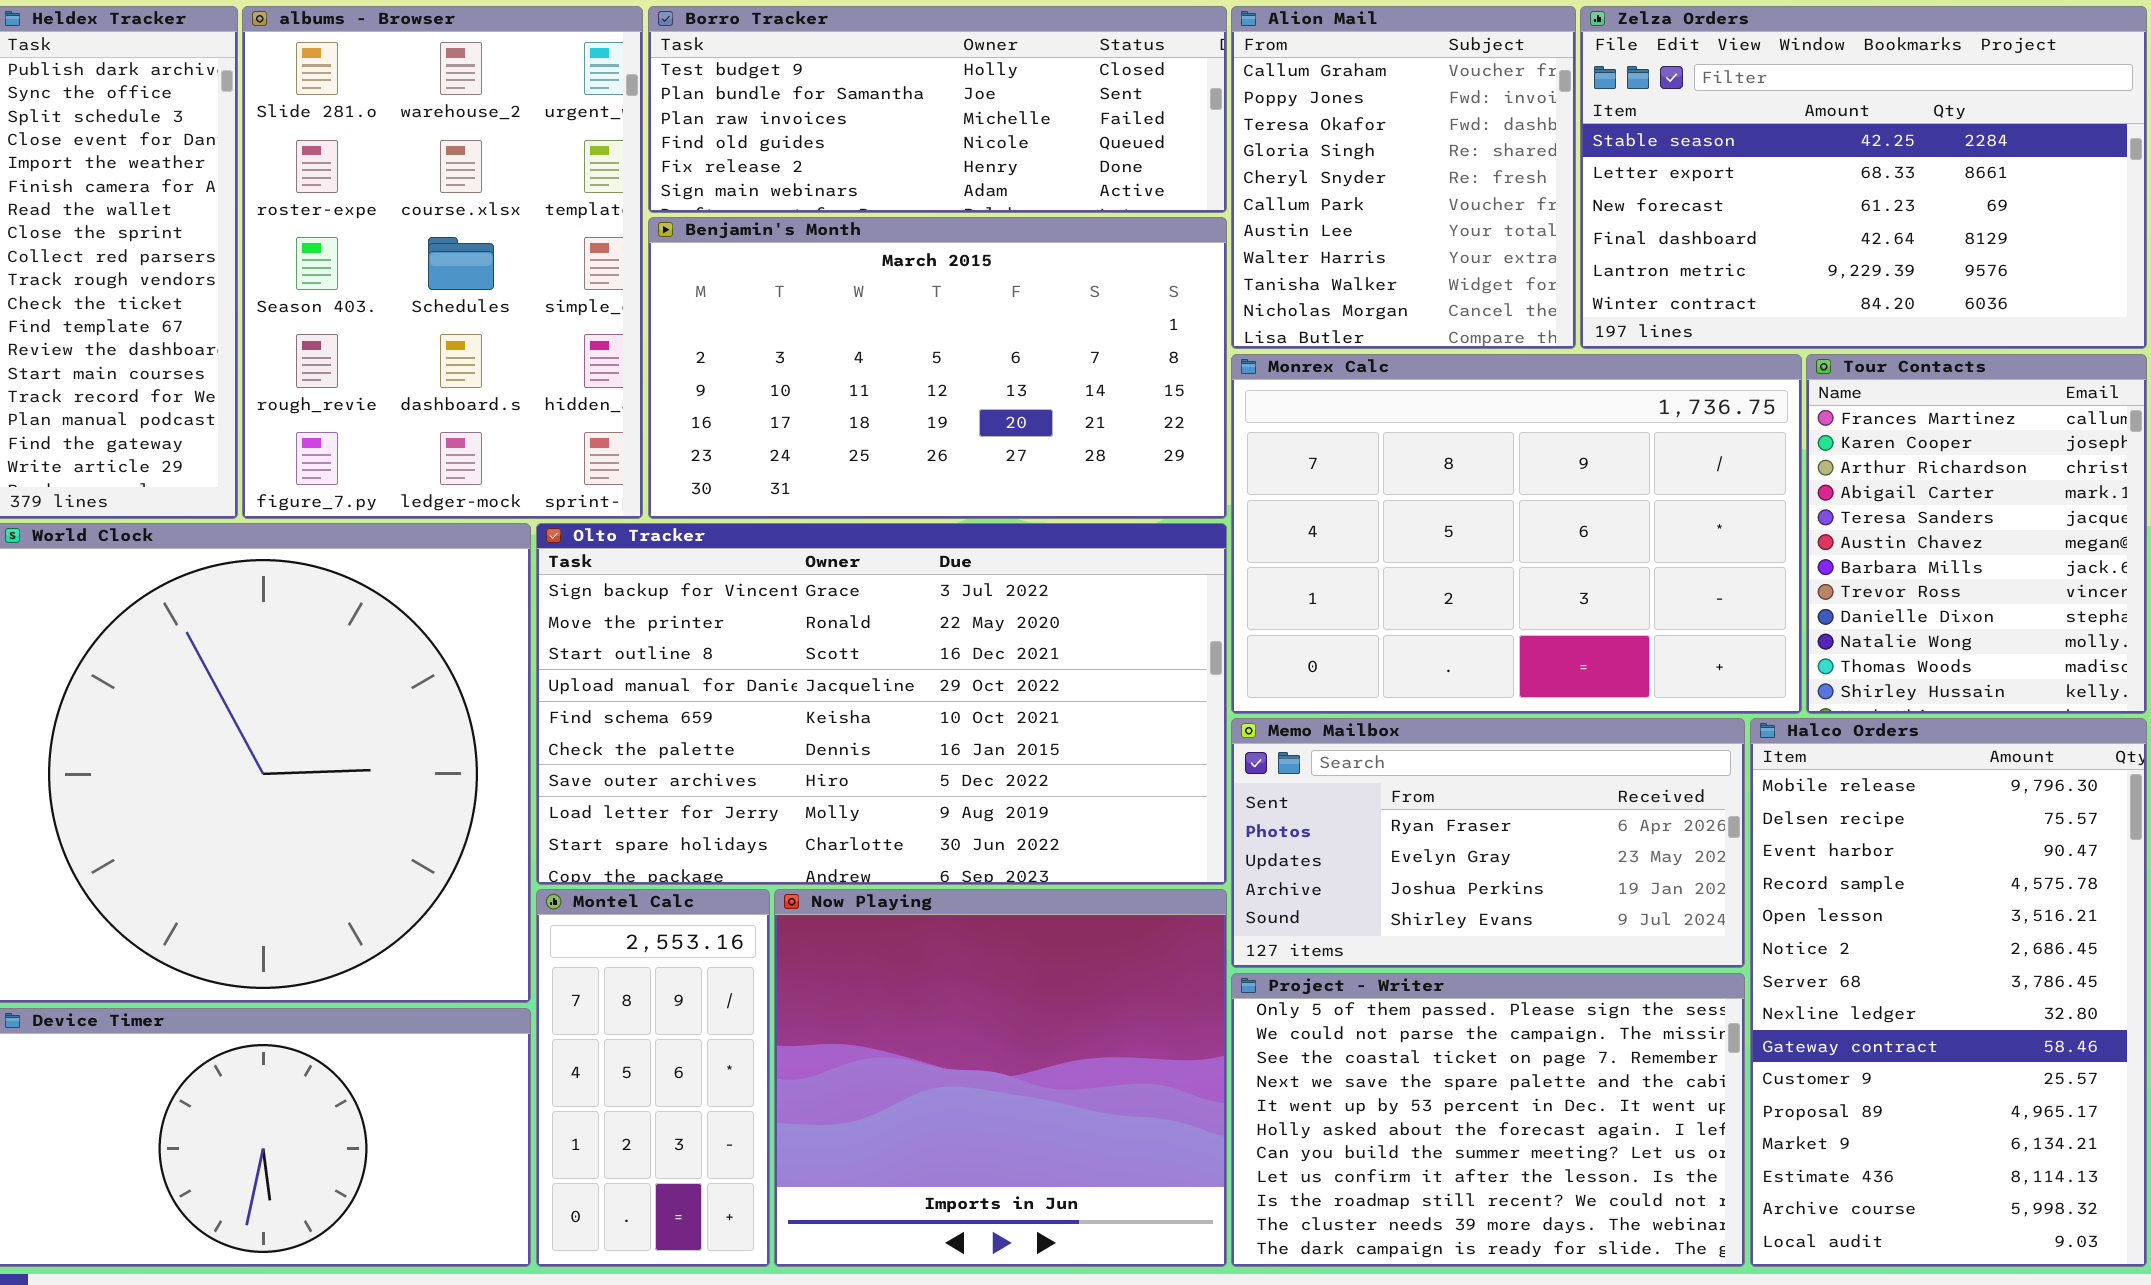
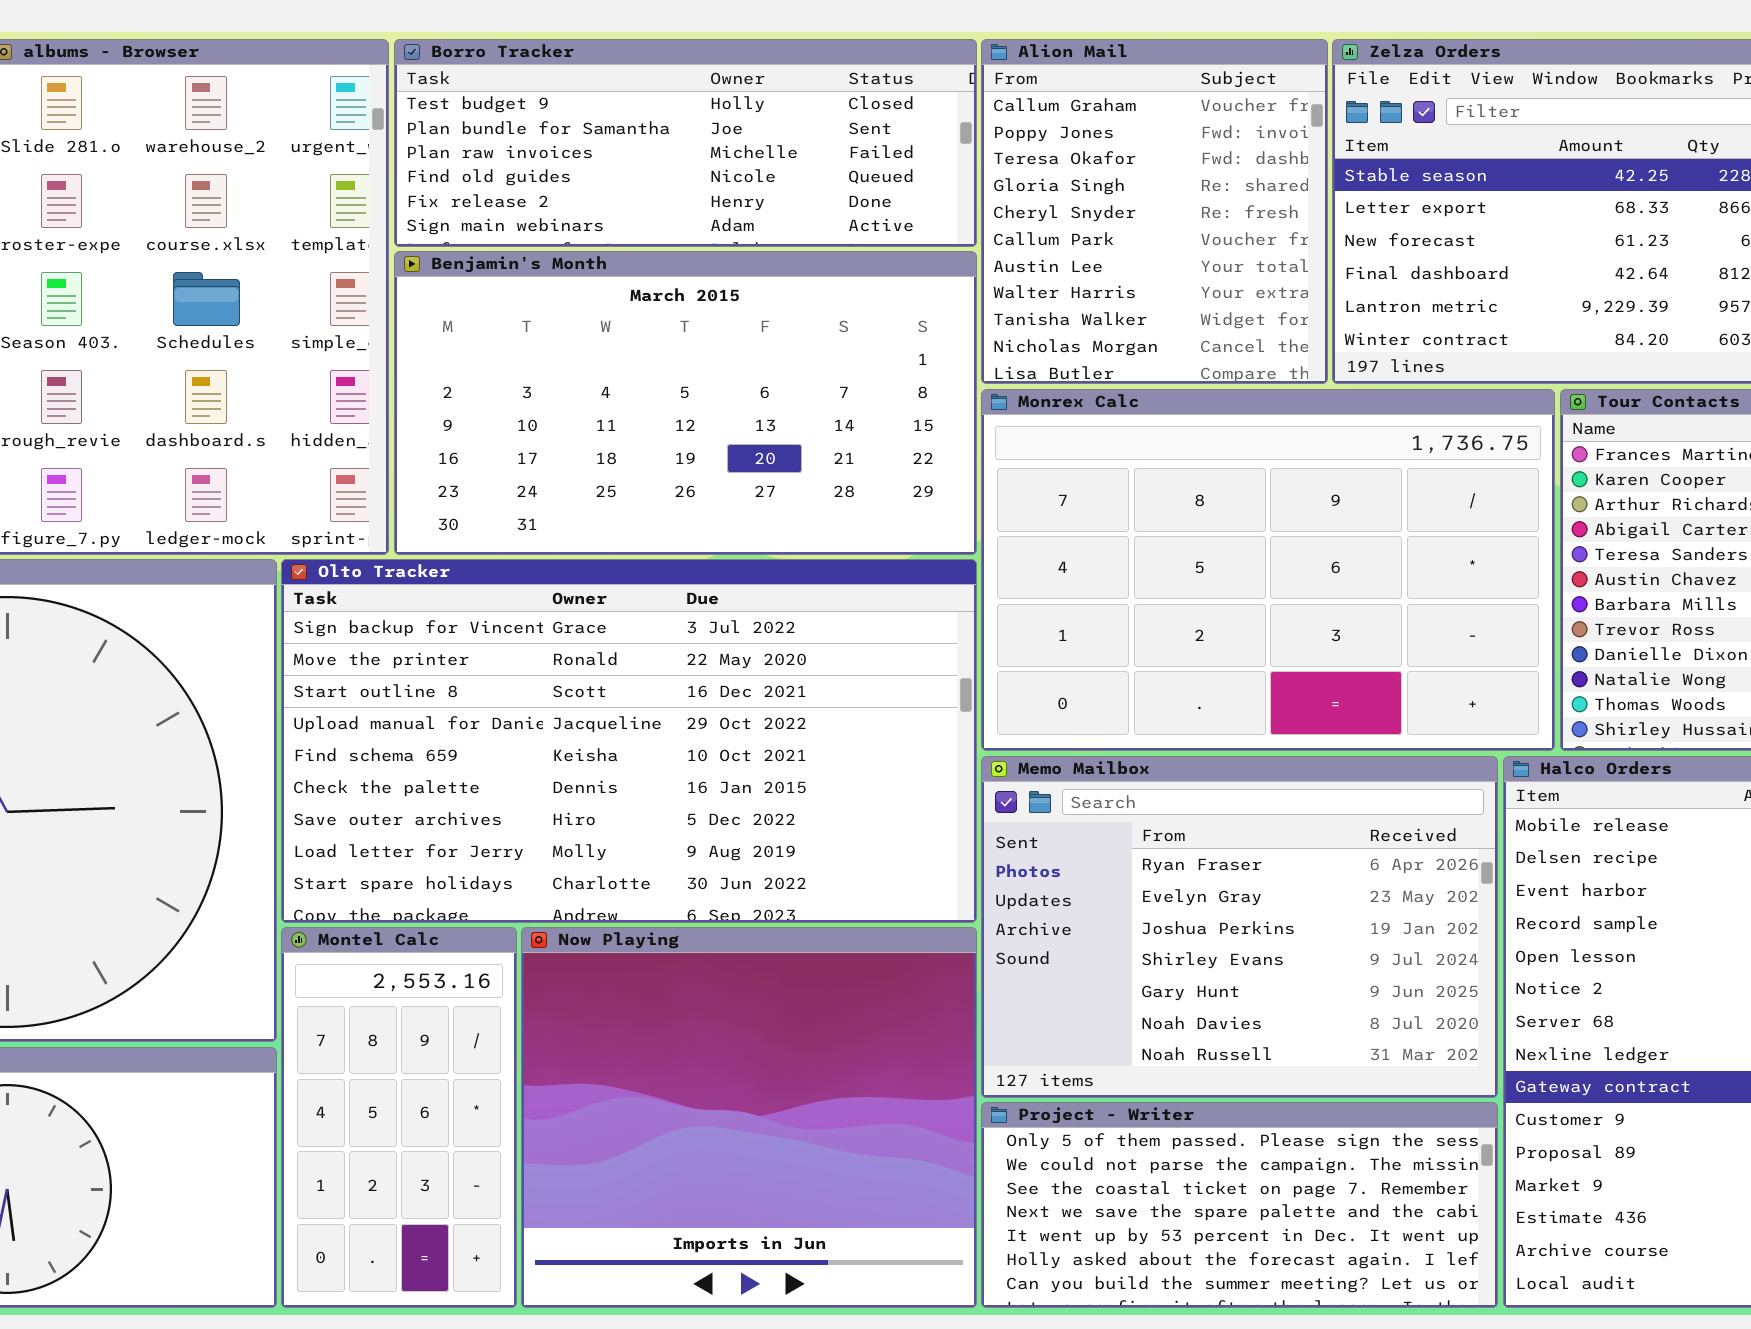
Memo Mailbox: [1231,718,1745,968] -> [981,756,1498,1098], resized
Project - Writer: [1231,973,1745,1267] -> [981,1102,1498,1308], resized

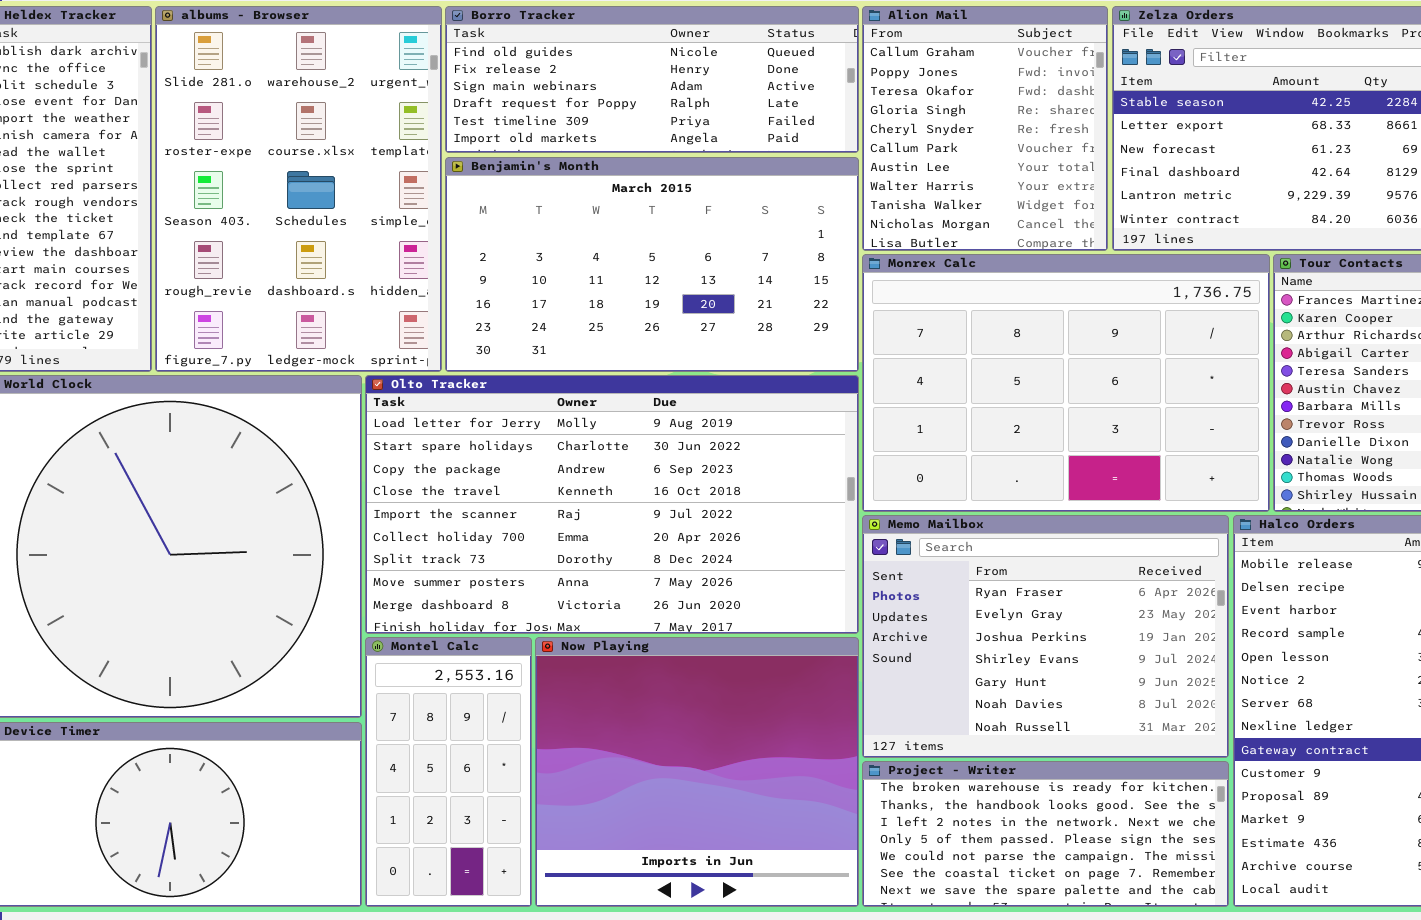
Borro Tracker: [394,39,977,247] -> [445,6,859,153], scrolled down 3 rows
Olto Tracker: [281,559,977,923] -> [365,375,859,634], scrolled down 7 rows
Project - Writer: [981,1102,1498,1308] -> [862,761,1229,907], scrolled up 3 rows

